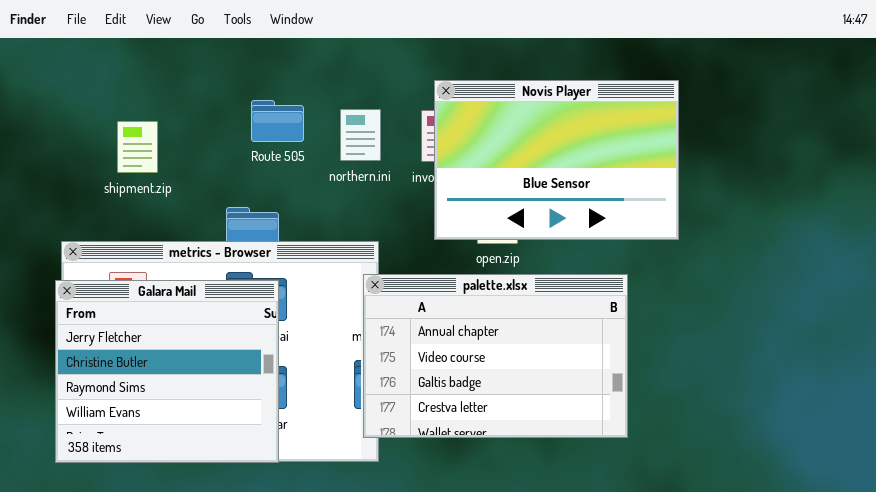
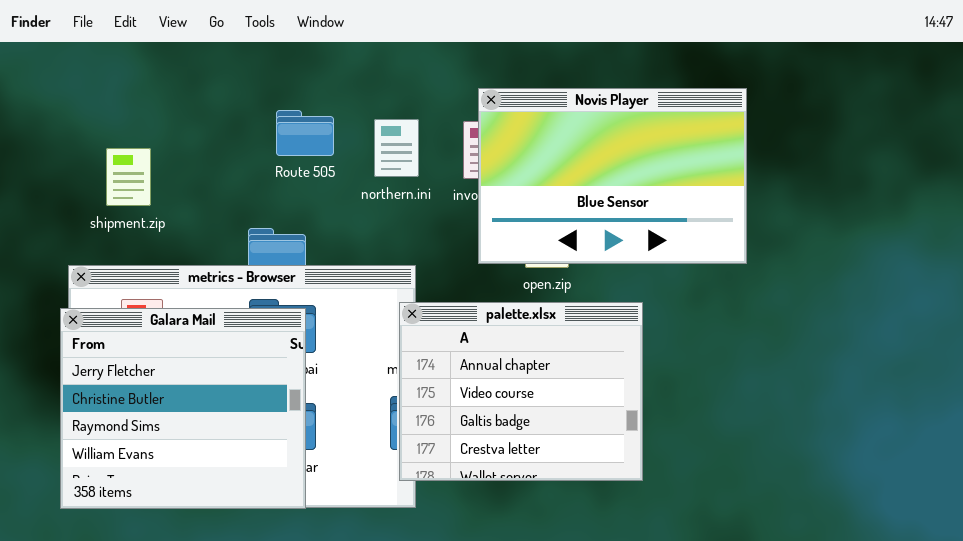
shipment.zip: [117,121,158,173] -> [106,148,151,206], moved
palette.xlsx: [363,274,628,438] -> [399,302,643,481], resized

